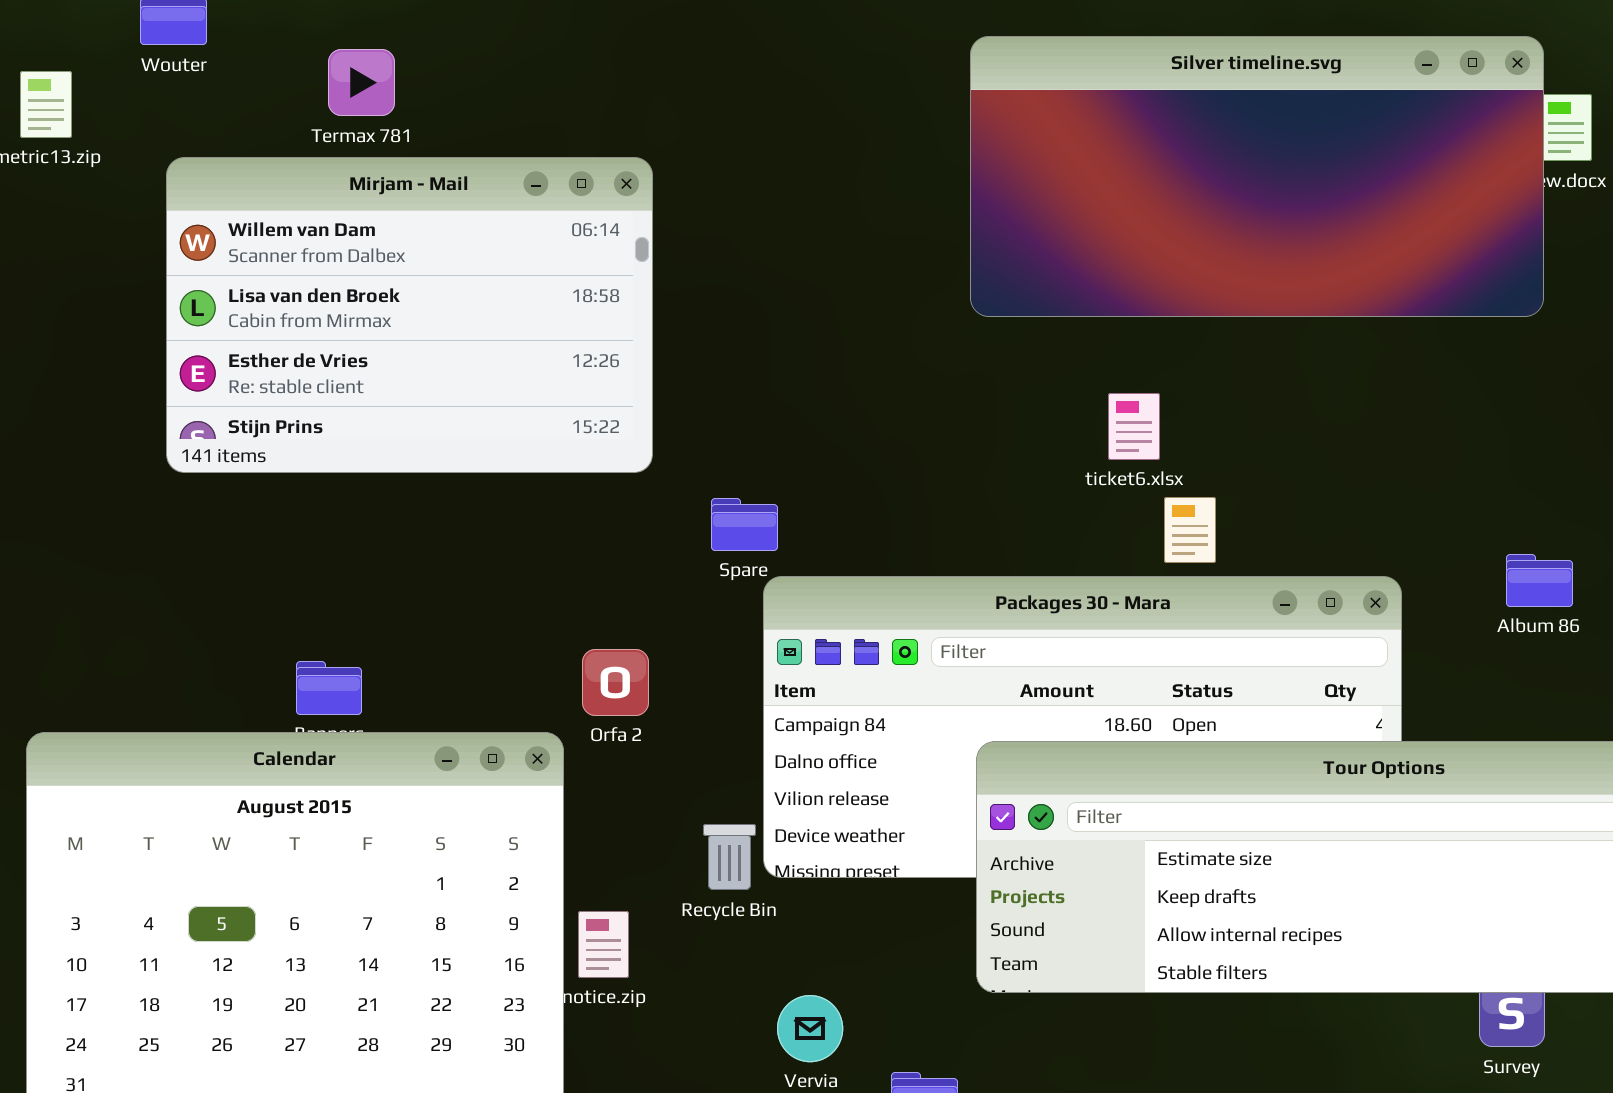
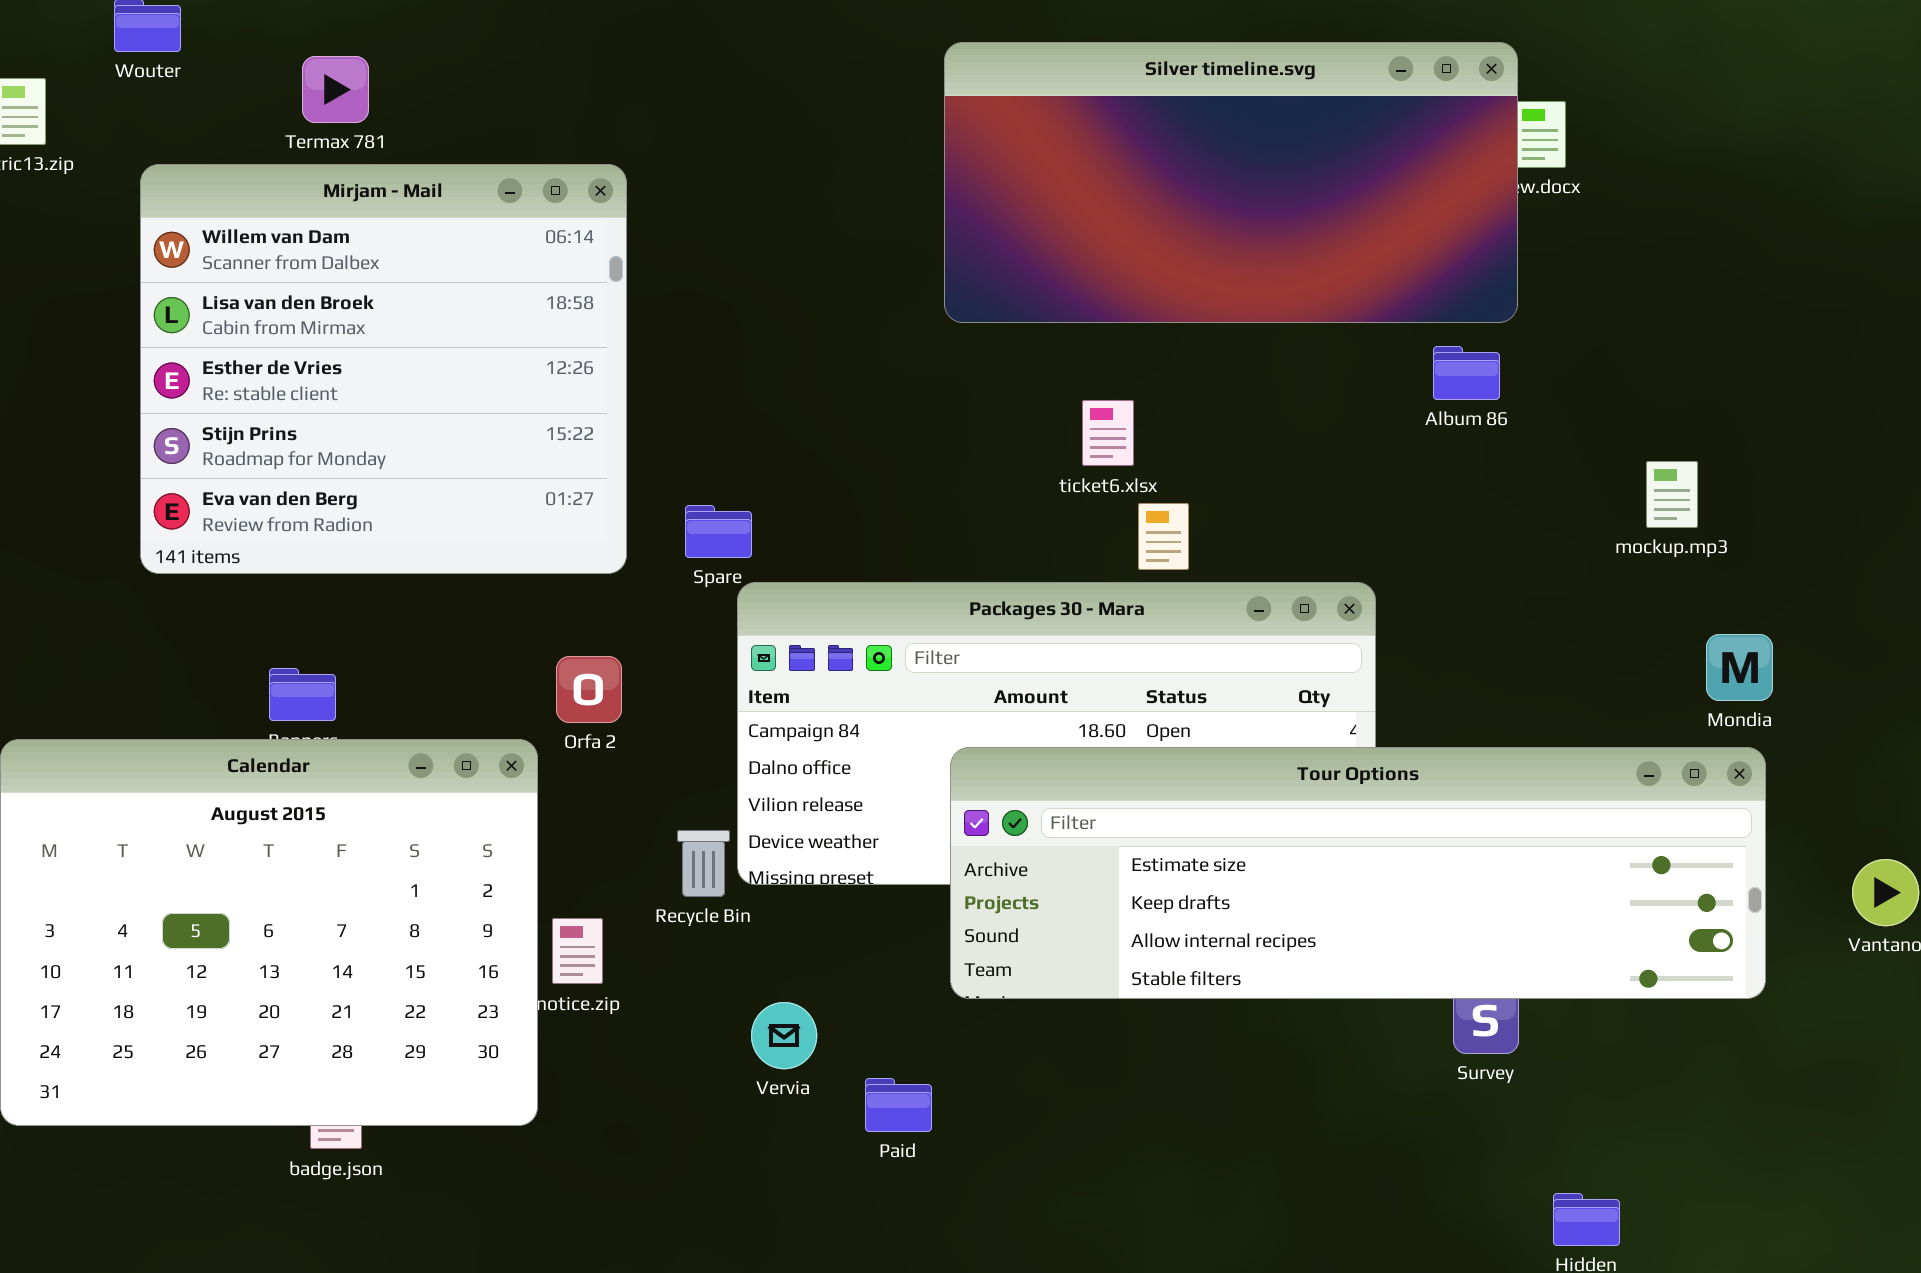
Mirjam - Mail: [166,157,653,473] -> [140,164,627,574], resized
Album 86: [1506,554,1573,607] -> [1433,346,1500,400], moved

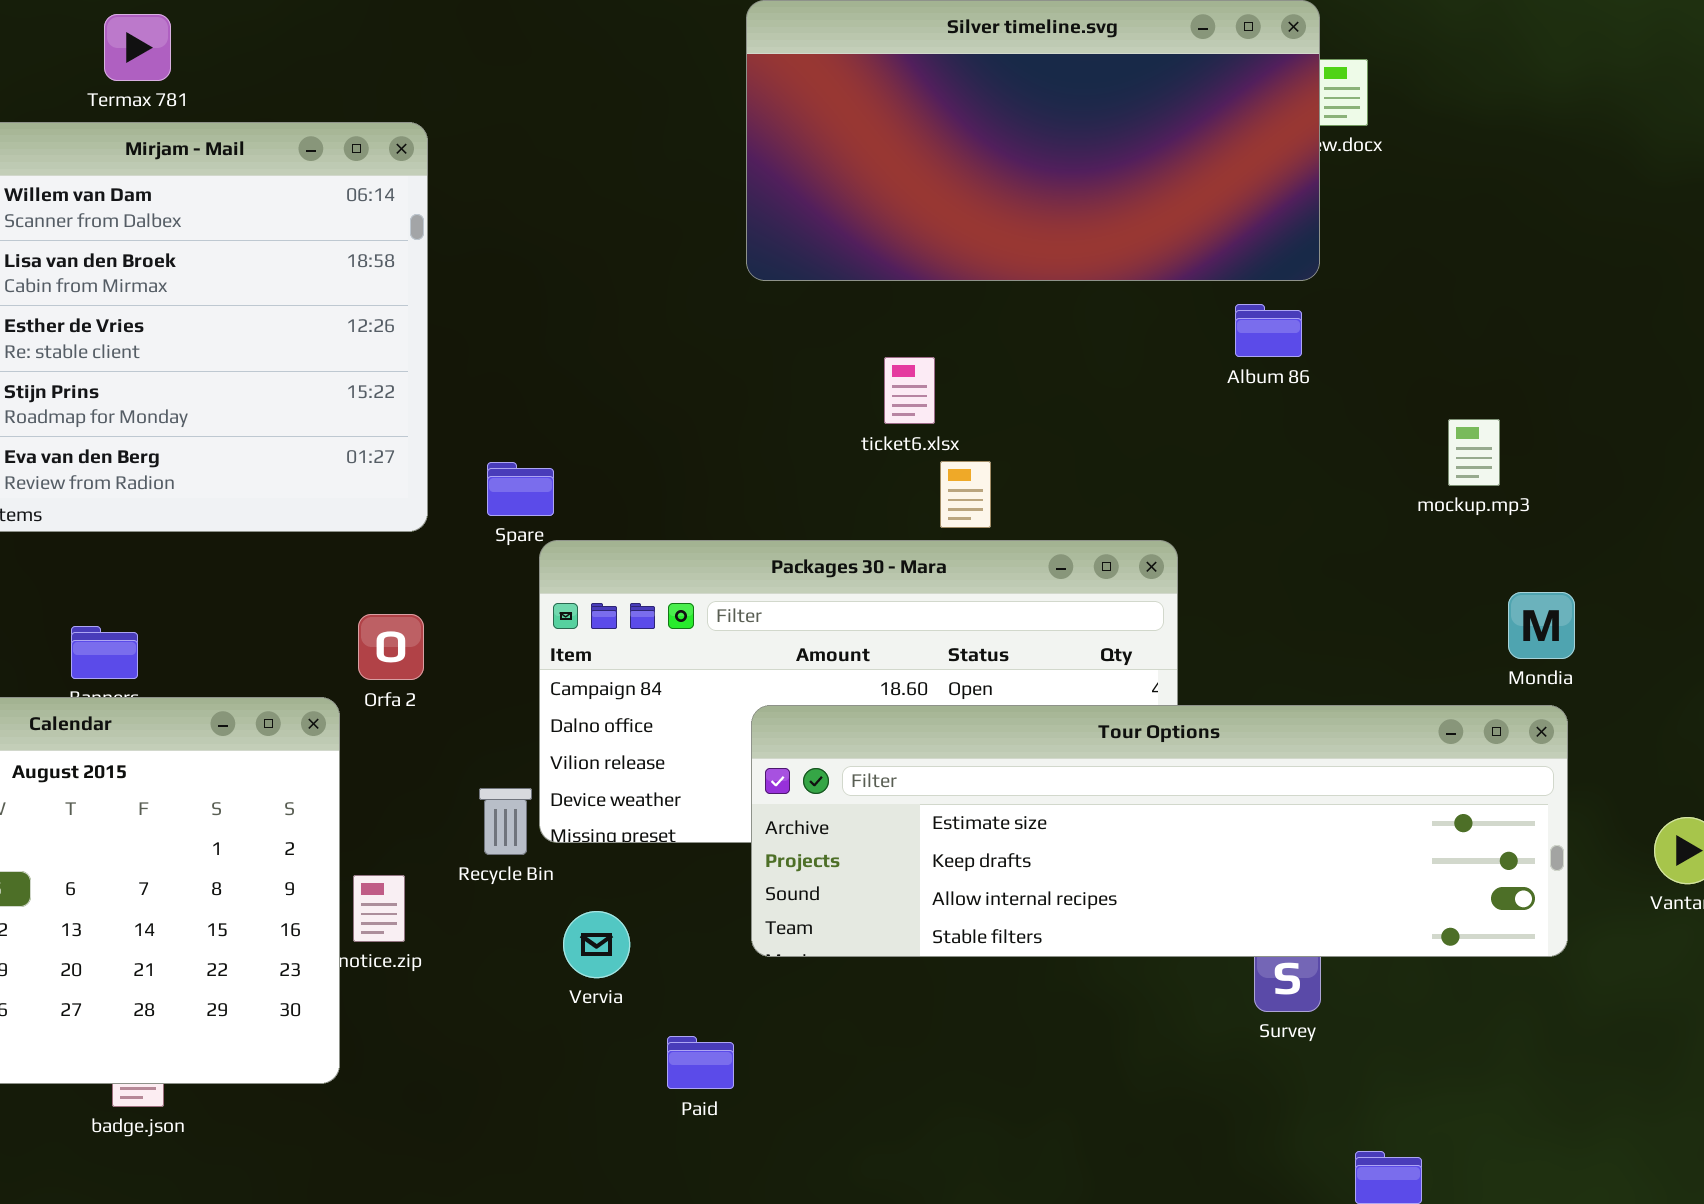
Vervia: [751,1002,817,1069] -> [563,911,630,978], moved

